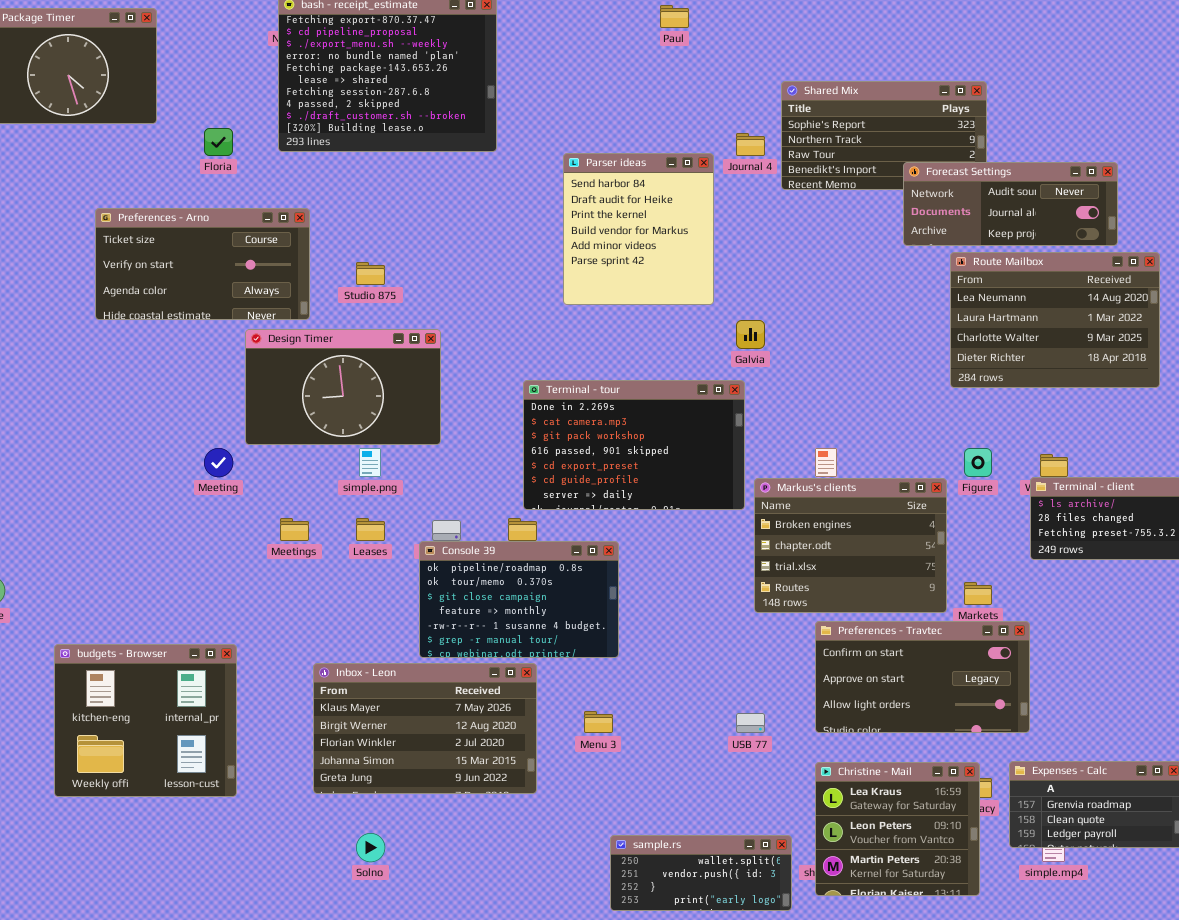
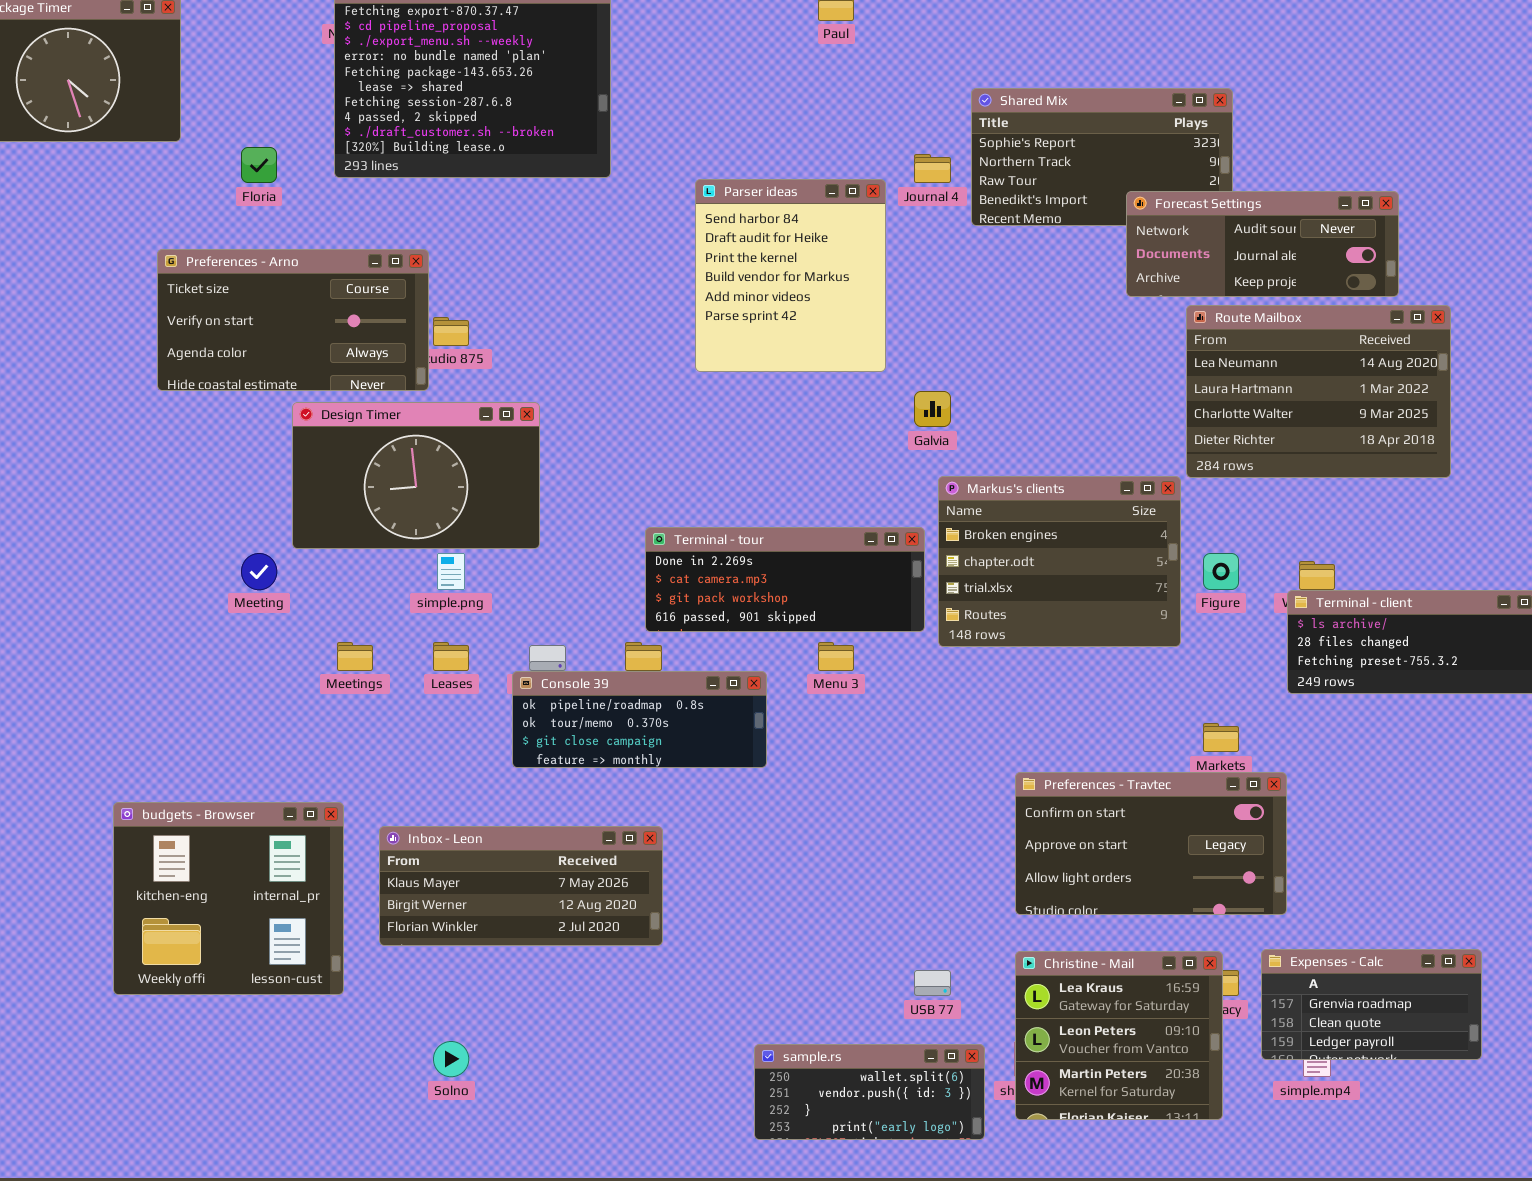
Preferences - Arno: [95,208,310,320] -> [157,249,429,391], moved
Terminal - tour: [523,380,745,510] -> [645,527,925,632], resized
Markus's clients: [754,478,947,613] -> [938,476,1181,647], moved
Console 39: [419,541,619,658] -> [512,671,767,768], resized
budgets - Browser: [54,644,237,797] -> [113,802,344,995], moved
Inbox - Leon: [313,663,537,794] -> [379,826,663,946], resized
Menu 3: [584,711,613,733] -> [818,642,854,671], moved
USB 77: [736,713,765,733] -> [914,970,951,996], moved

